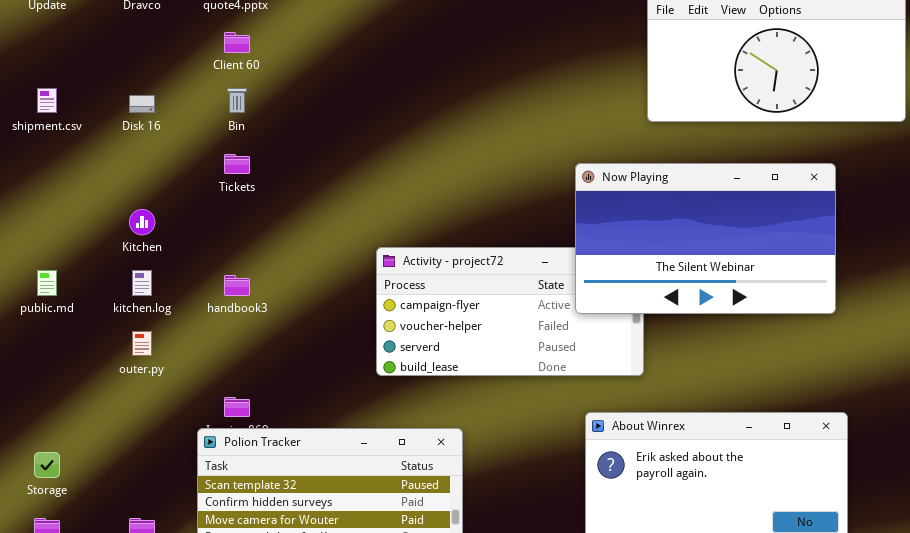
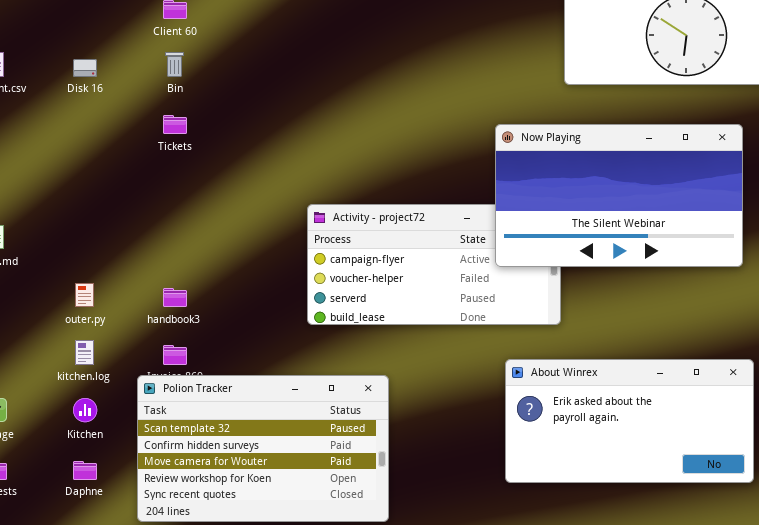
Kitchen: [129,209,155,235] -> [73,398,97,422], moved
kitchen.log: [132,270,152,296] -> [75,340,94,365], moved
handbook3: [224,275,250,296] -> [163,288,187,307], moved

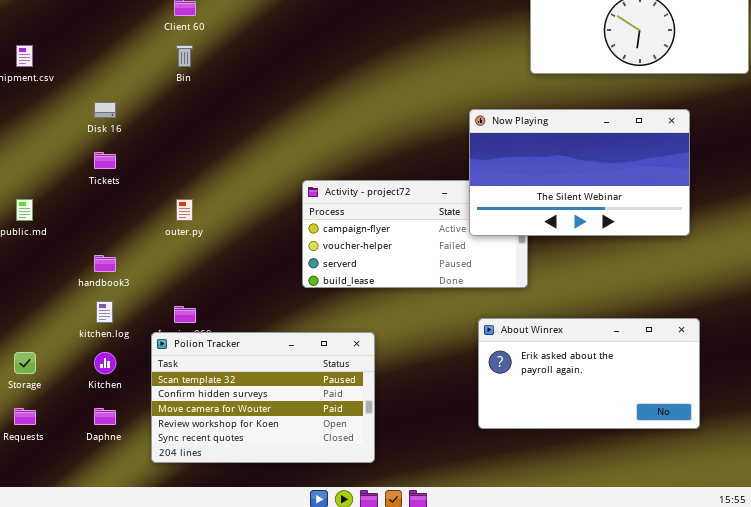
Disk 16: [73,59,97,77] -> [94,102,116,118], moved
Tickets: [163,115,187,134] -> [94,152,116,169], moved
outer.py: [75,283,94,307] -> [176,199,193,221], moved
handbook3: [163,288,187,307] -> [94,255,116,272], moved

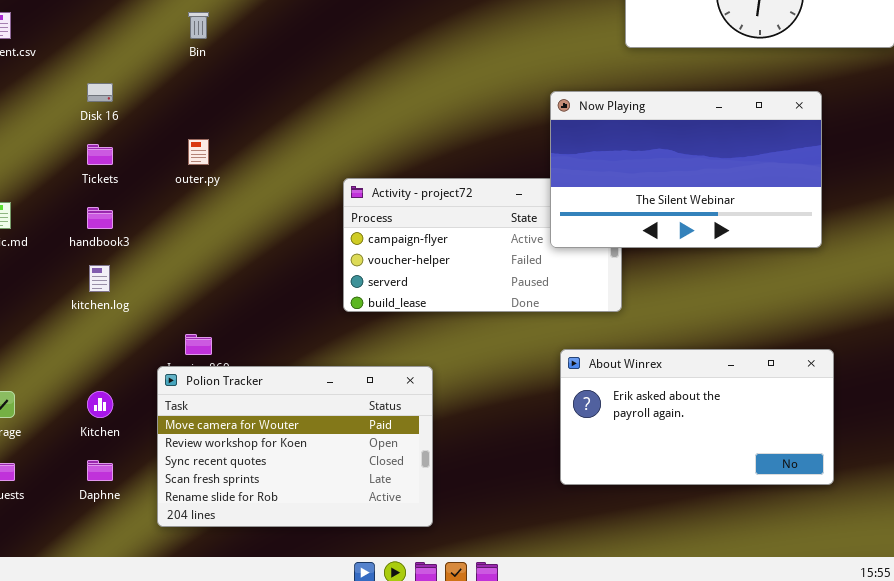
outer.py: [176,199,193,221] -> [188,139,209,165], moved
handbook3: [94,255,116,272] -> [87,207,113,229], moved
kitchen.log: [96,301,113,323] -> [89,265,110,292], moved
Polion Tracker: [151,332,375,463] -> [157,366,433,527], scrolled down 2 rows

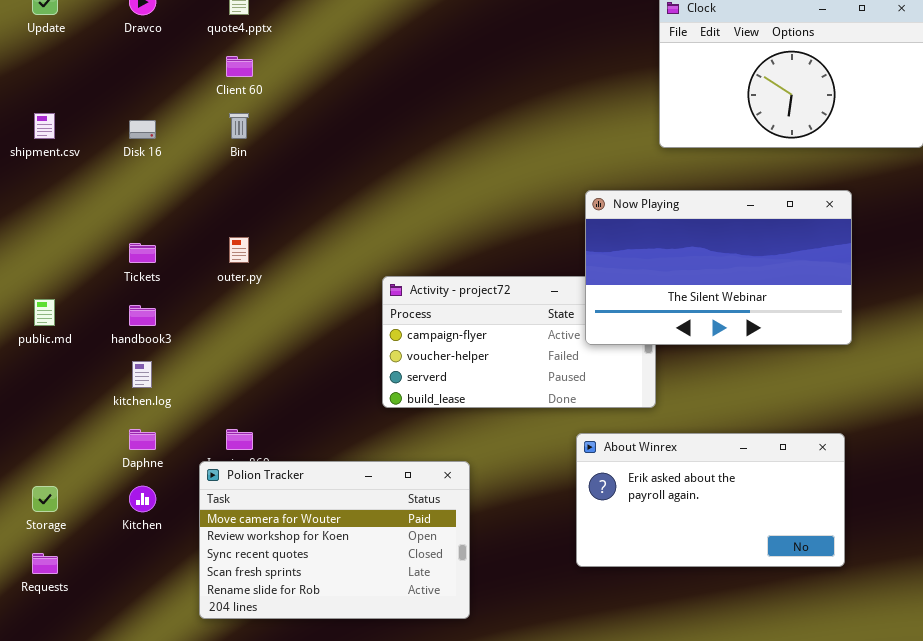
Disk 16: [87,83,113,102] -> [129,120,156,139], moved
About Winrex: [560,349,834,485] -> [576,433,845,567], moved
Daphne: [87,460,113,481] -> [129,429,156,450], moved

